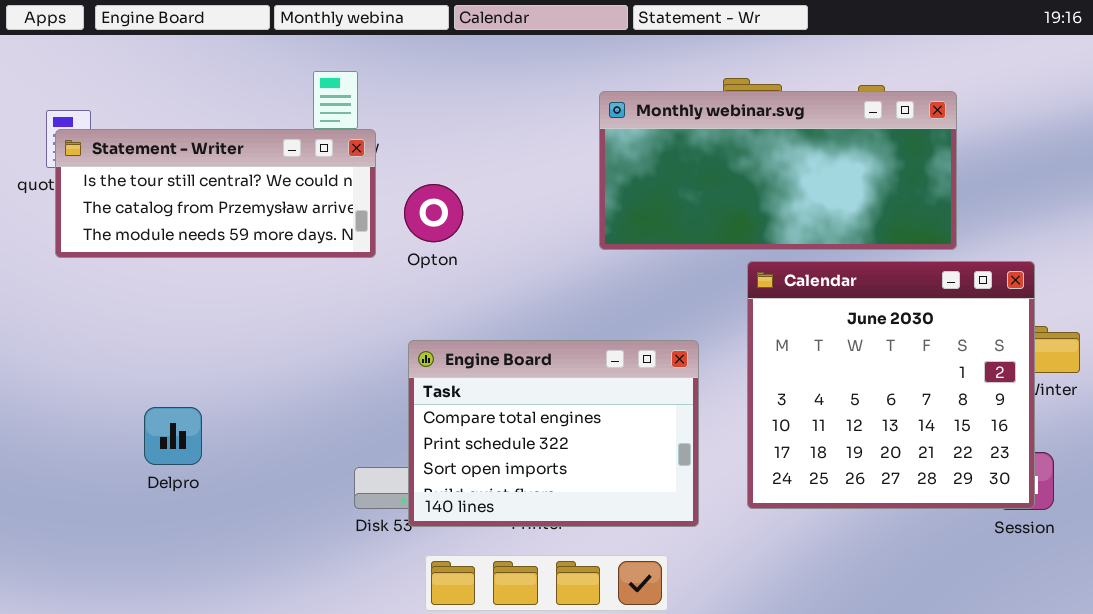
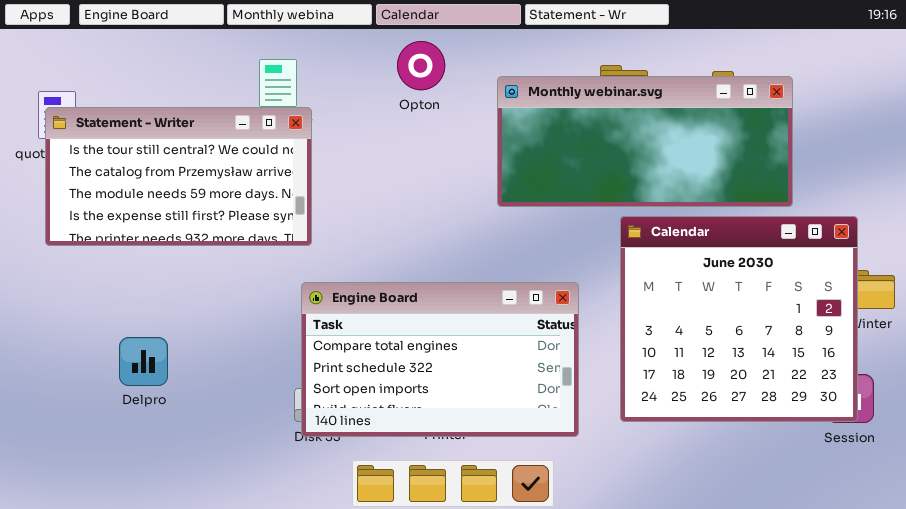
Statement - Writer: [55,129,376,258] -> [45,107,312,246], resized
Opton: [404,184,463,242] -> [397,41,445,90], moved
Engine Board: [408,340,699,527] -> [301,282,579,437], resized

